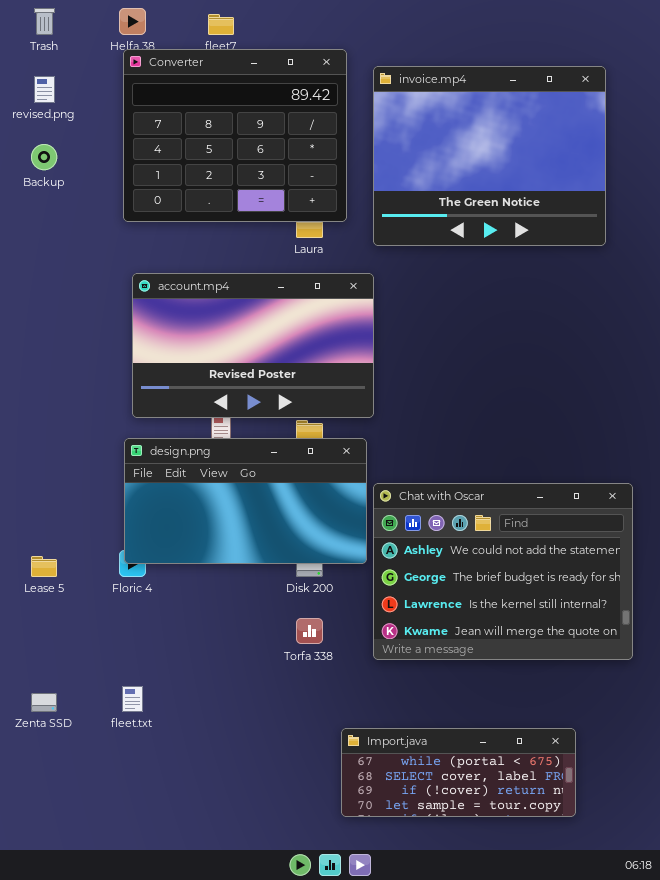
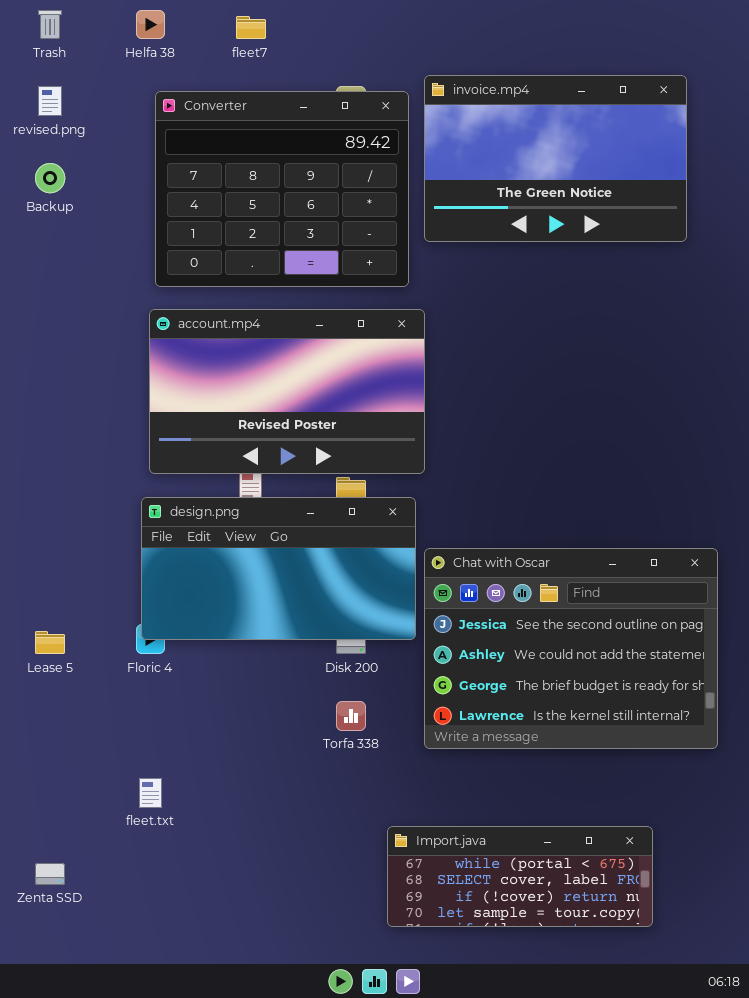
Converter: [123,49,347,222] -> [155,91,409,287], moved
invoice.mp4: [373,66,606,246] -> [424,75,687,242], resized
Chat with Oscar: [373,483,633,660] -> [424,548,718,749], scrolled up 1 row
Zenta SSD: [31,693,57,712] -> [35,863,65,885], moved

